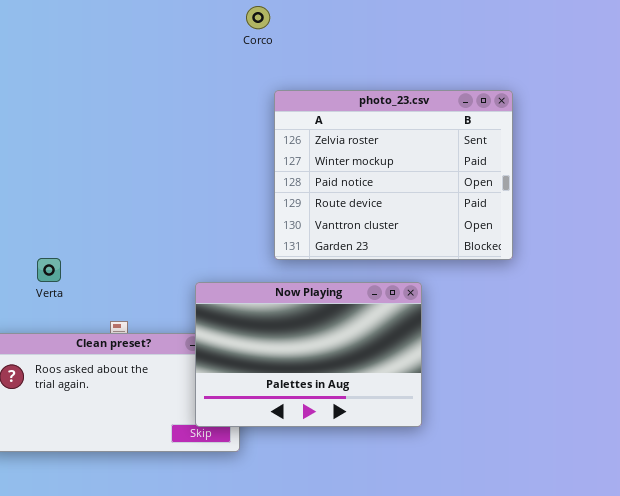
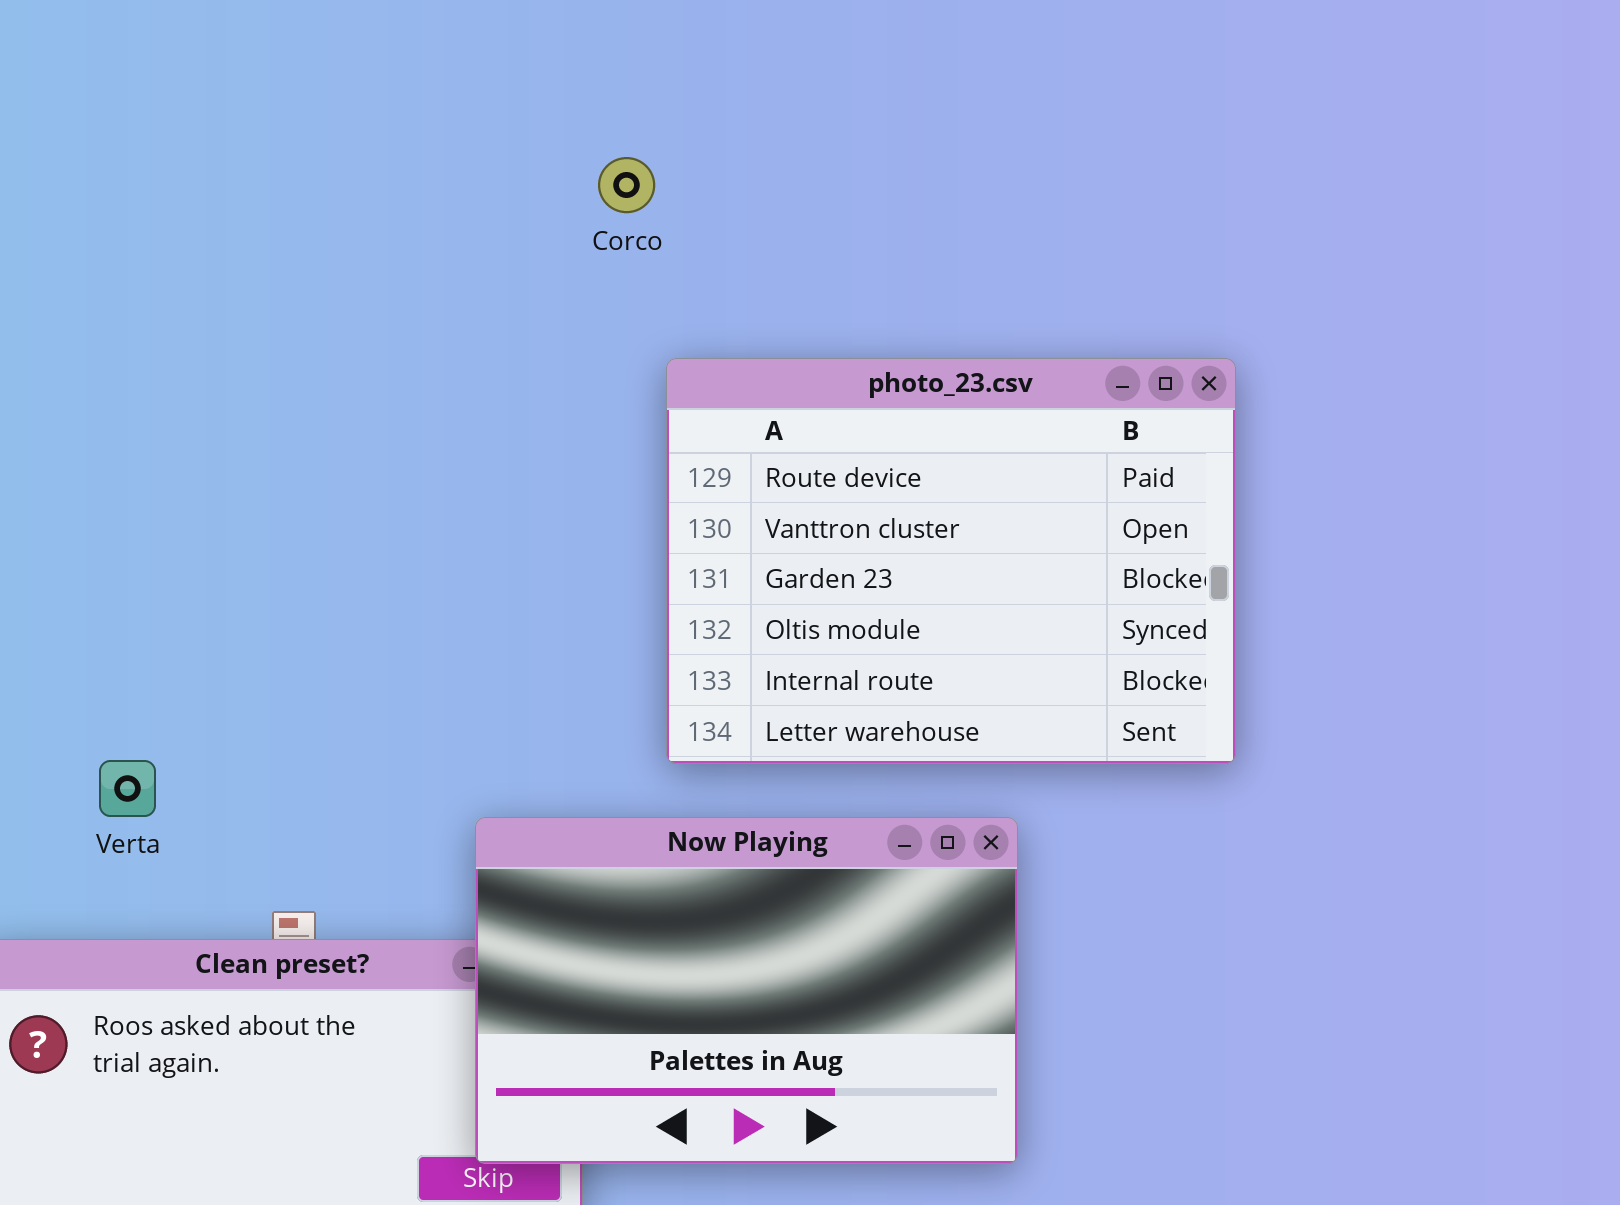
photo_23.csv: [274,90,513,260] -> [666,358,1236,764], scrolled down 3 rows

